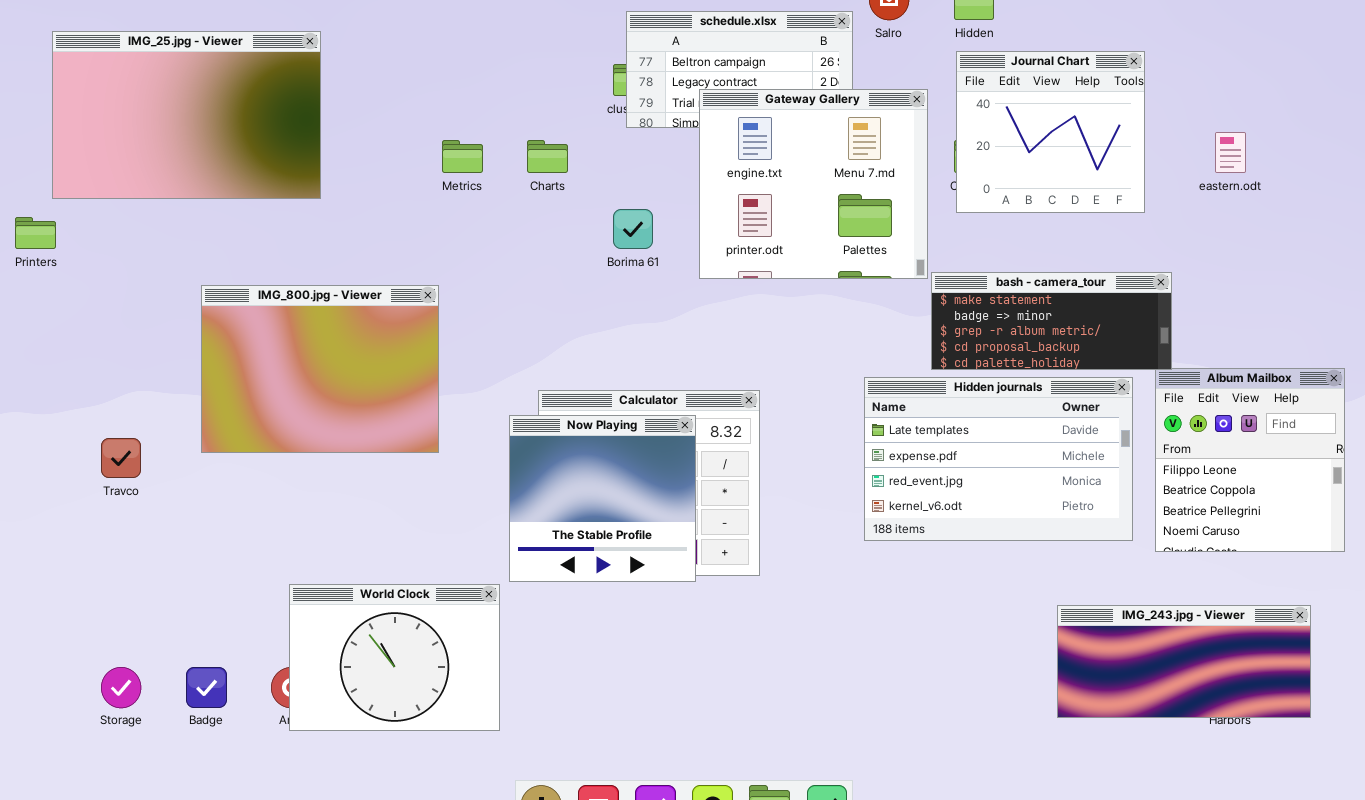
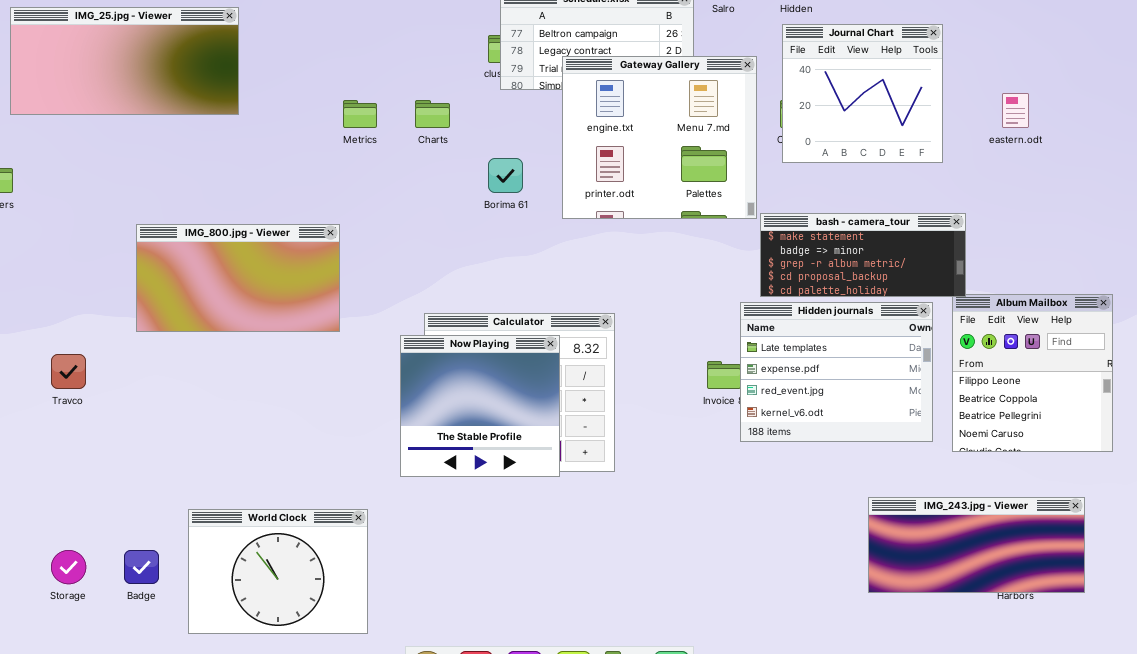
IMG_25.jpg - Viewer: [52,31,321,199] -> [10,7,239,115], resized
IMG_800.jpg - Viewer: [201,285,439,453] -> [136,224,340,332], resized
Hidden journals: [864,377,1133,541] -> [740,302,933,442], resized
World Clock: [289,584,500,731] -> [188,509,368,634], moved

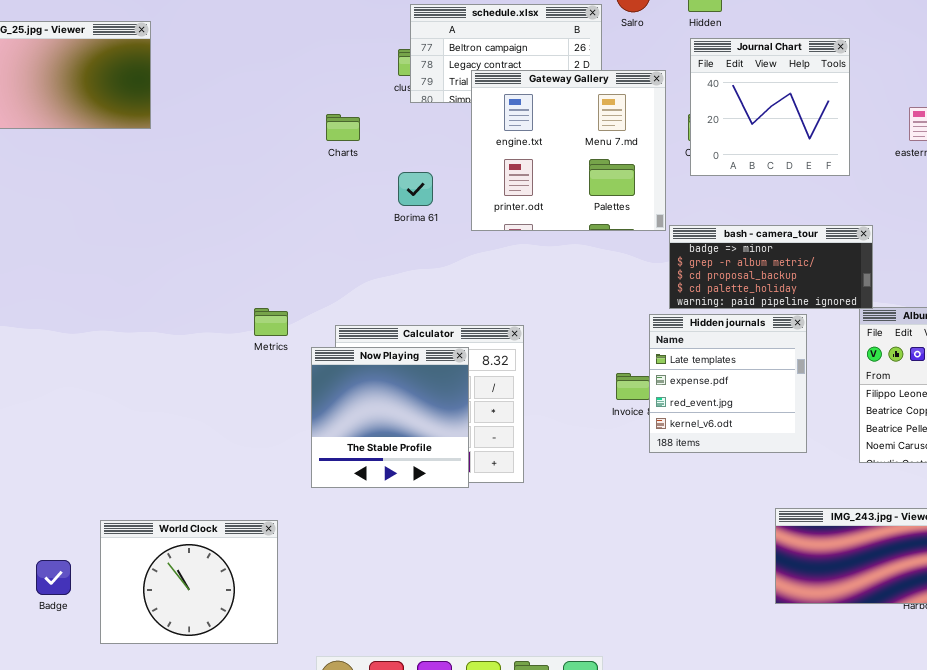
Metrics: [343,100,377,128] -> [254,308,288,336], moved
bash - camera_tour: [760,213,966,297] -> [669,225,873,309], scrolled down 1 row
IMG_800.jpg - Viewer: [136,224,340,332] -> none, closed
Hidden journals: [740,302,933,442] -> [649,314,807,453], resized

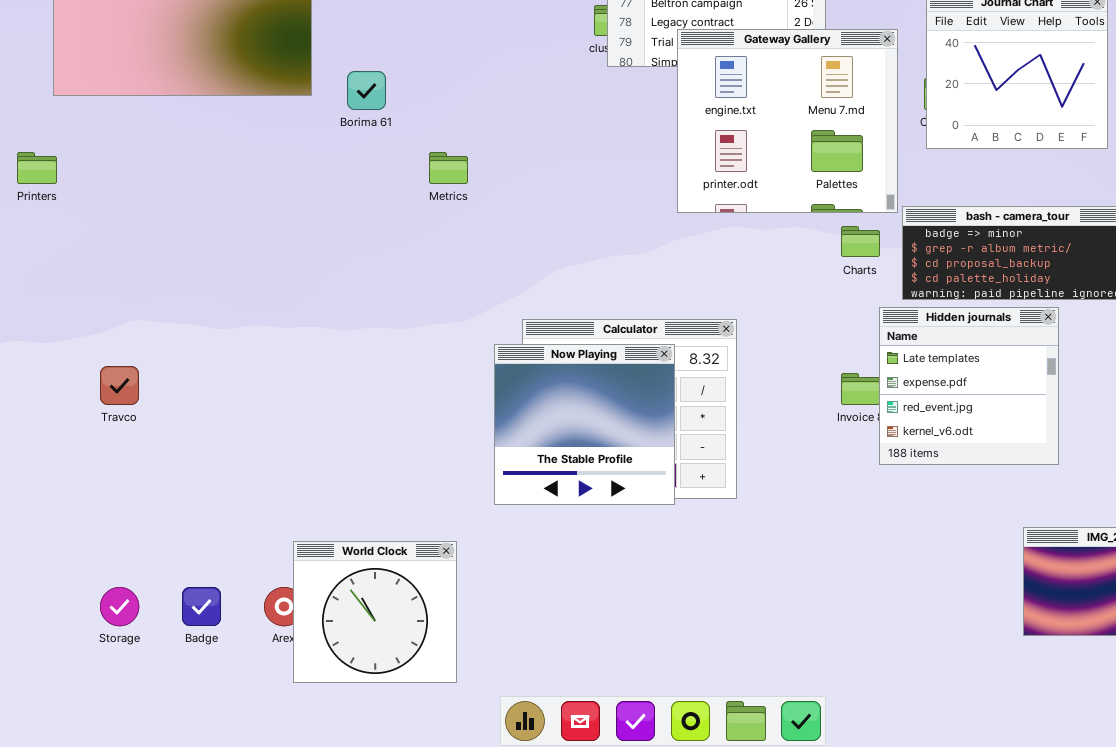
Charts: [326,114,360,141] -> [841,226,880,257], moved
Borima 61: [398,172,433,206] -> [347,71,386,110], moved
Metrics: [254,308,288,336] -> [429,152,468,184], moved
World Clock: [100,520,278,644] -> [293,541,457,683], resized

